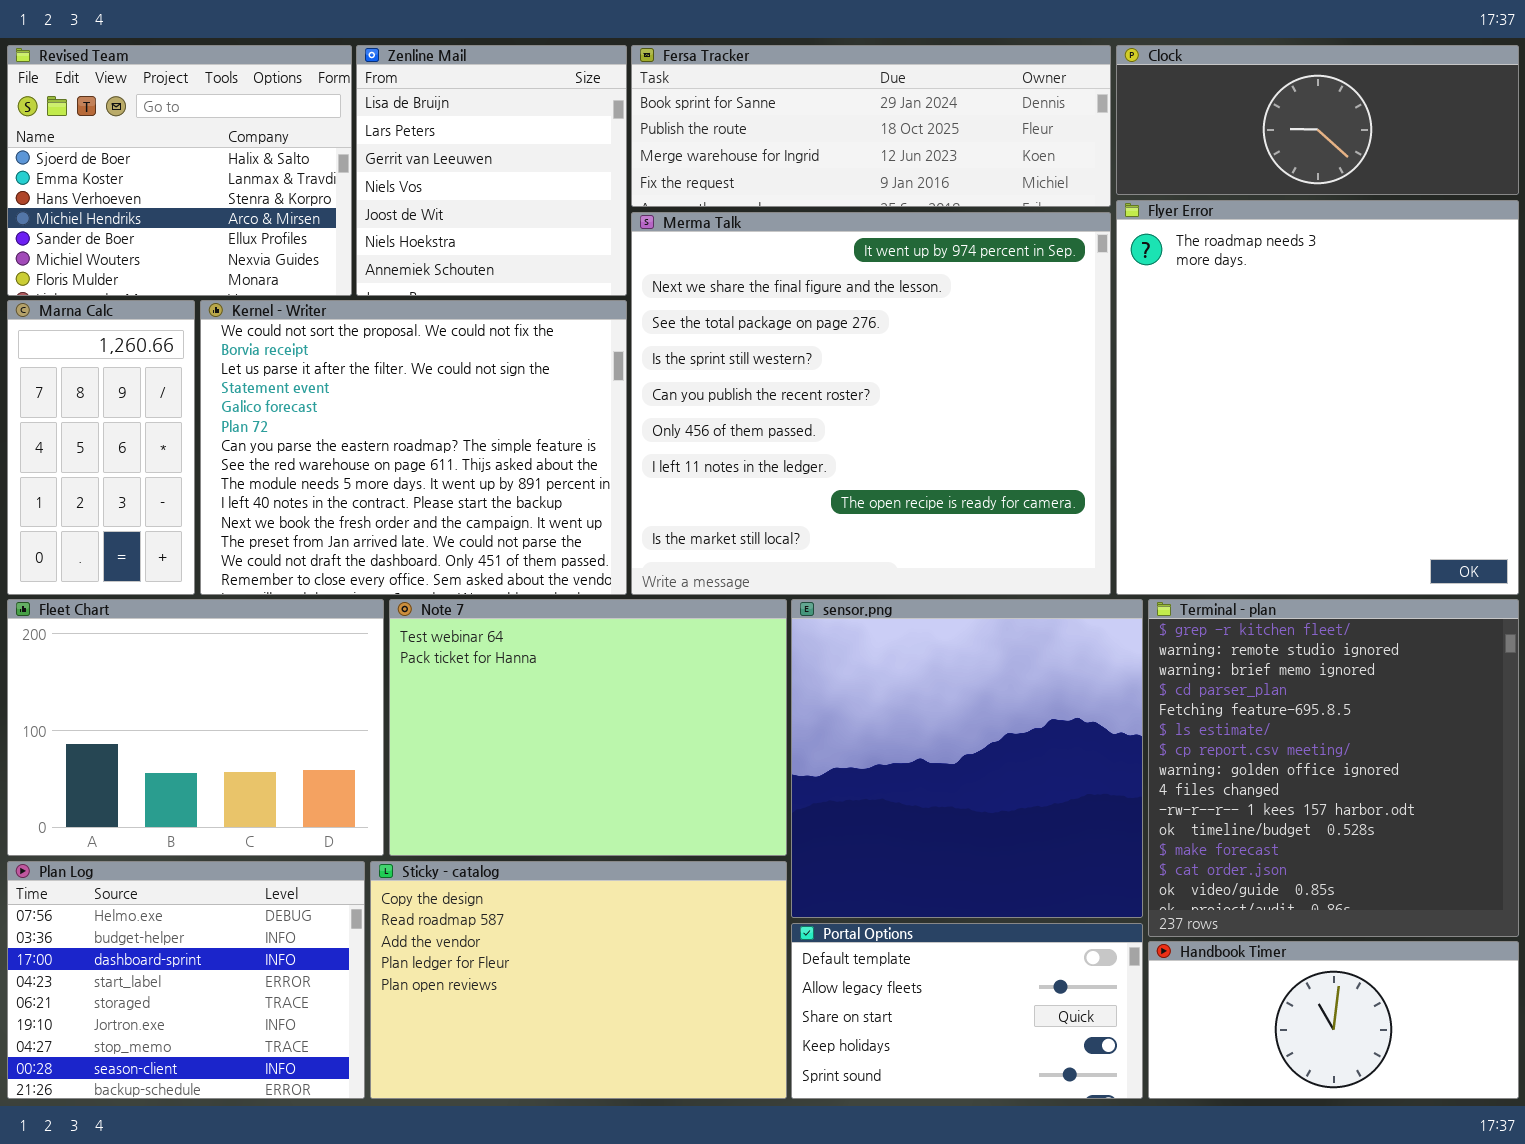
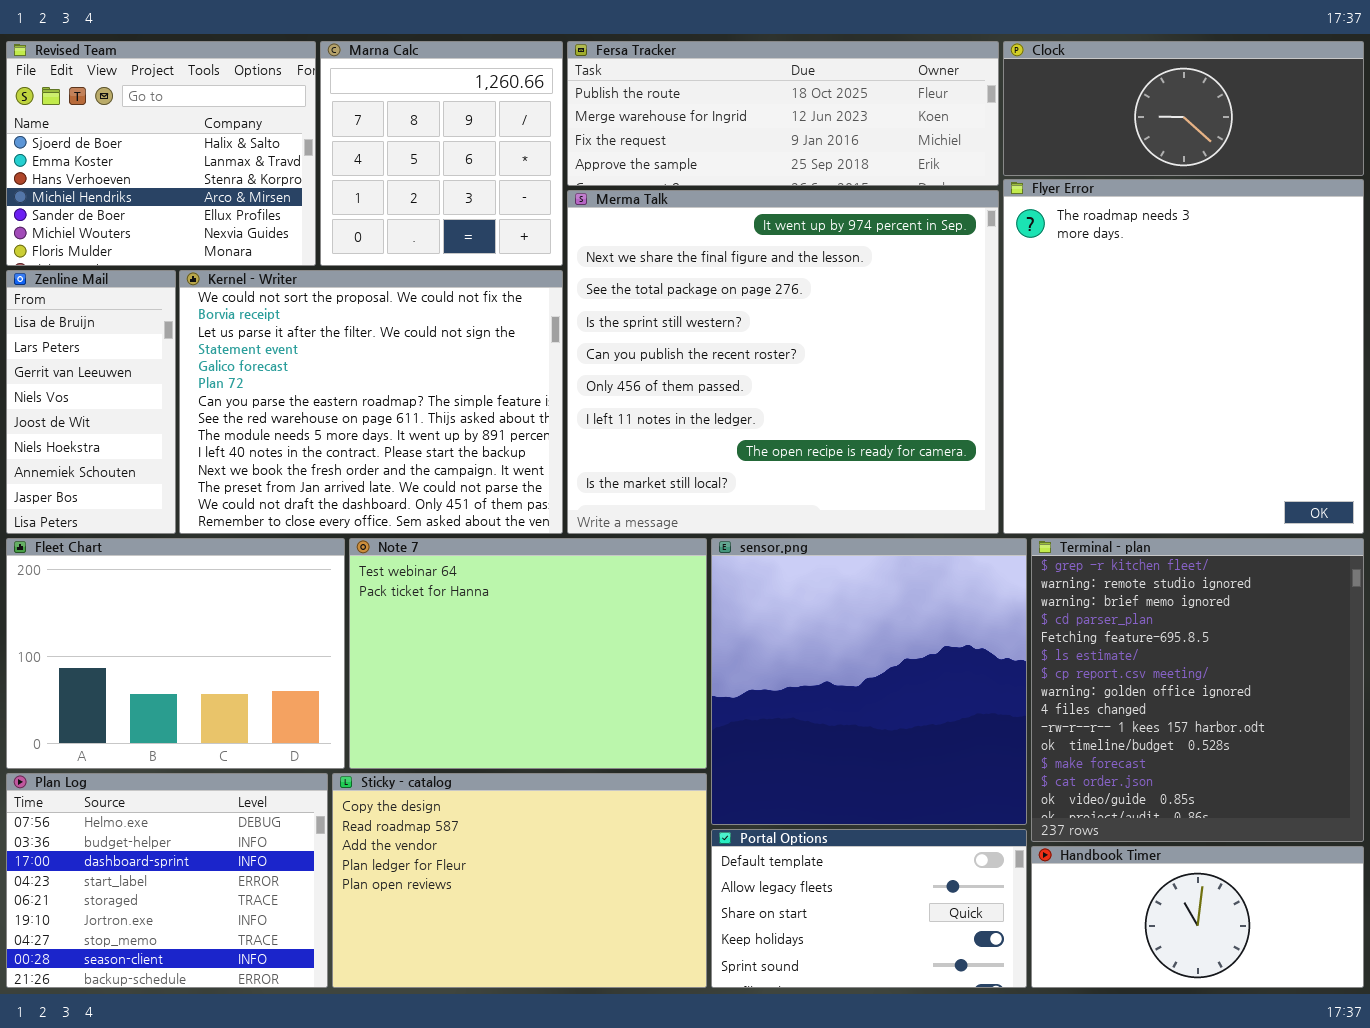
Zenline Mail: [356,45,627,296] -> [6,270,176,534], moved, resized
Fersa Tracker: [631,45,1111,207] -> [567,41,999,186], scrolled down 1 row
Marna Calc: [7,300,195,595] -> [320,41,563,266], moved, resized

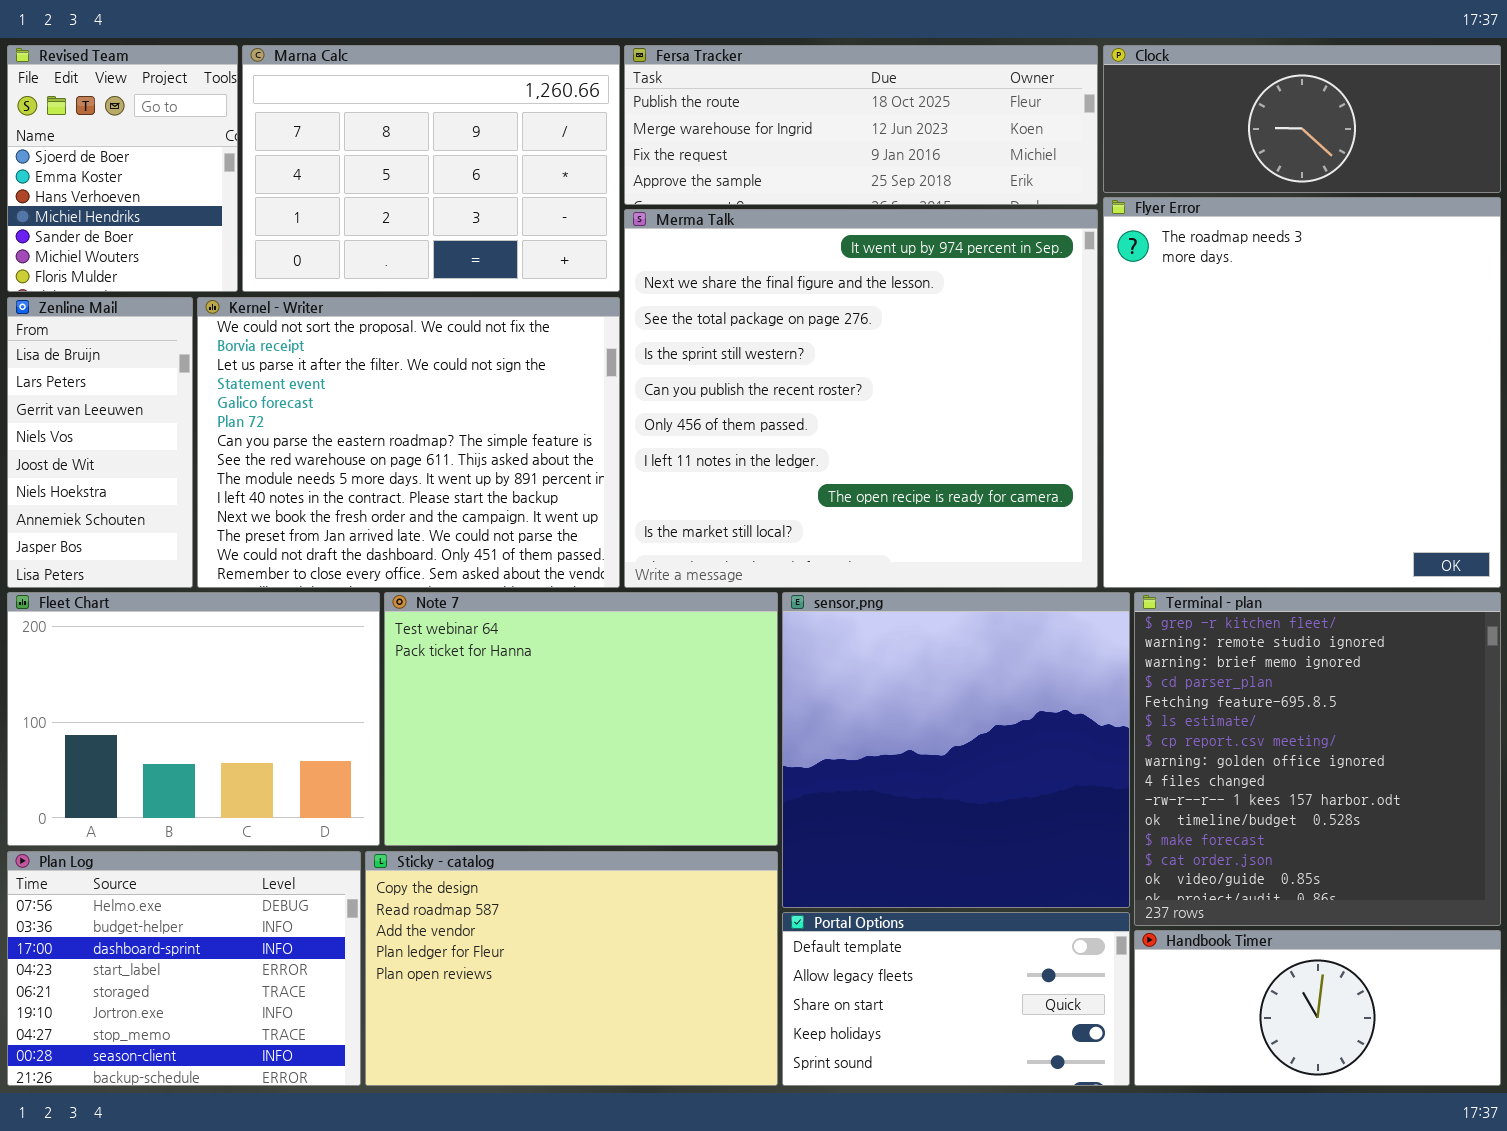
Revised Team: [6,41,316,266] -> [7,45,238,292], resized
Marna Calc: [320,41,563,266] -> [242,45,620,292], resized

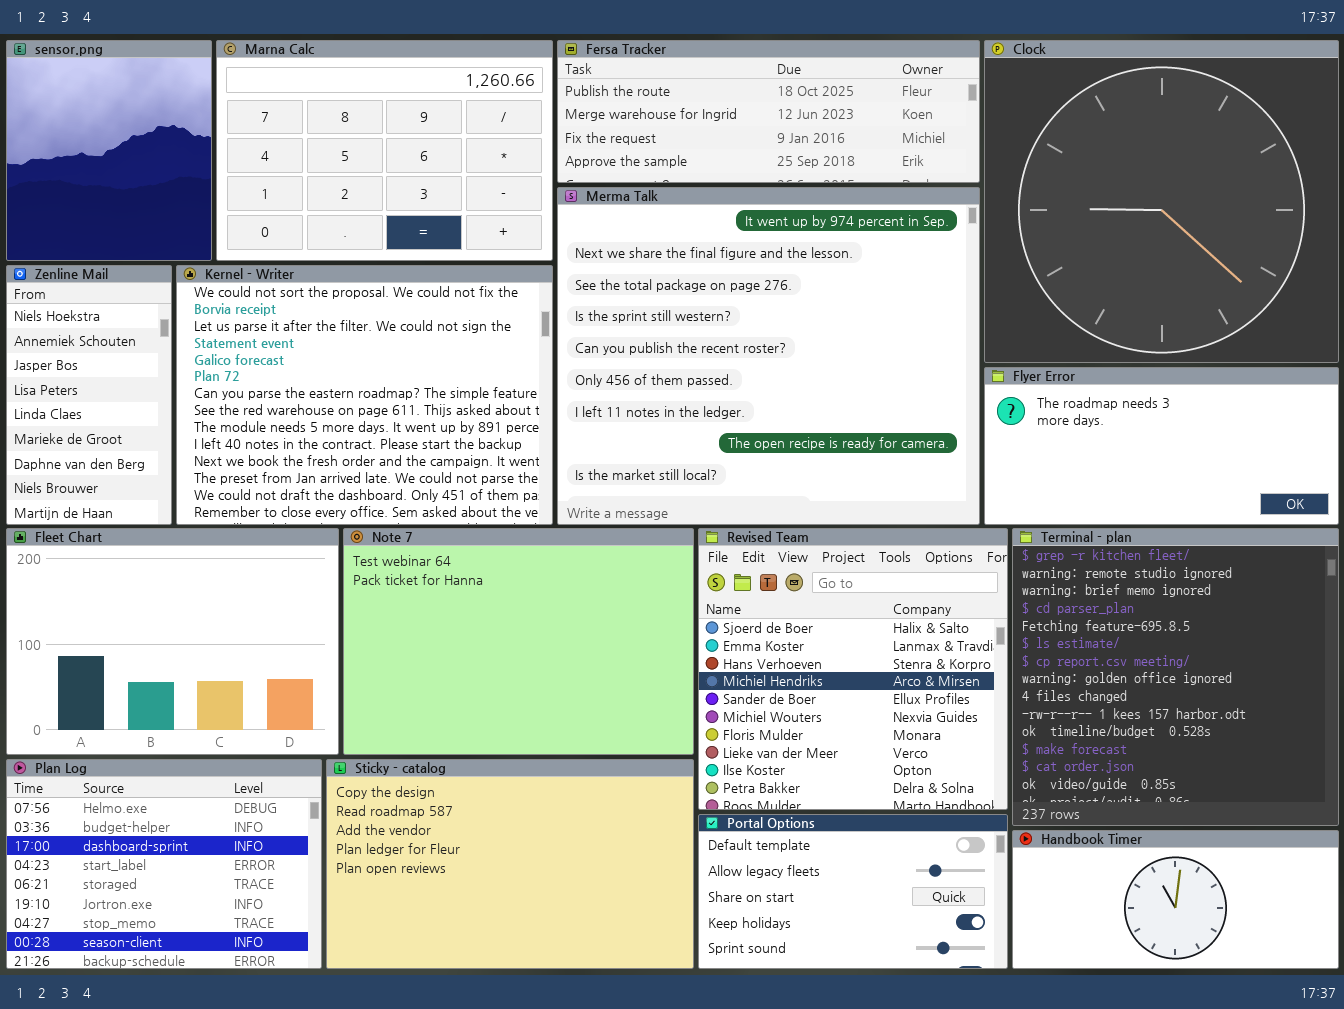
Revised Team: [7,45,238,292] -> [698,528,1008,810], moved, resized
Clock: [1103,45,1501,193] -> [984,40,1339,363], resized
Flyer Error: [1103,197,1501,588] -> [984,367,1339,525], resized
Zenline Mail: [7,297,193,588] -> [6,265,172,525], scrolled down 5 rows
sensor.png: [782,592,1130,908] -> [6,40,212,261], moved, resized

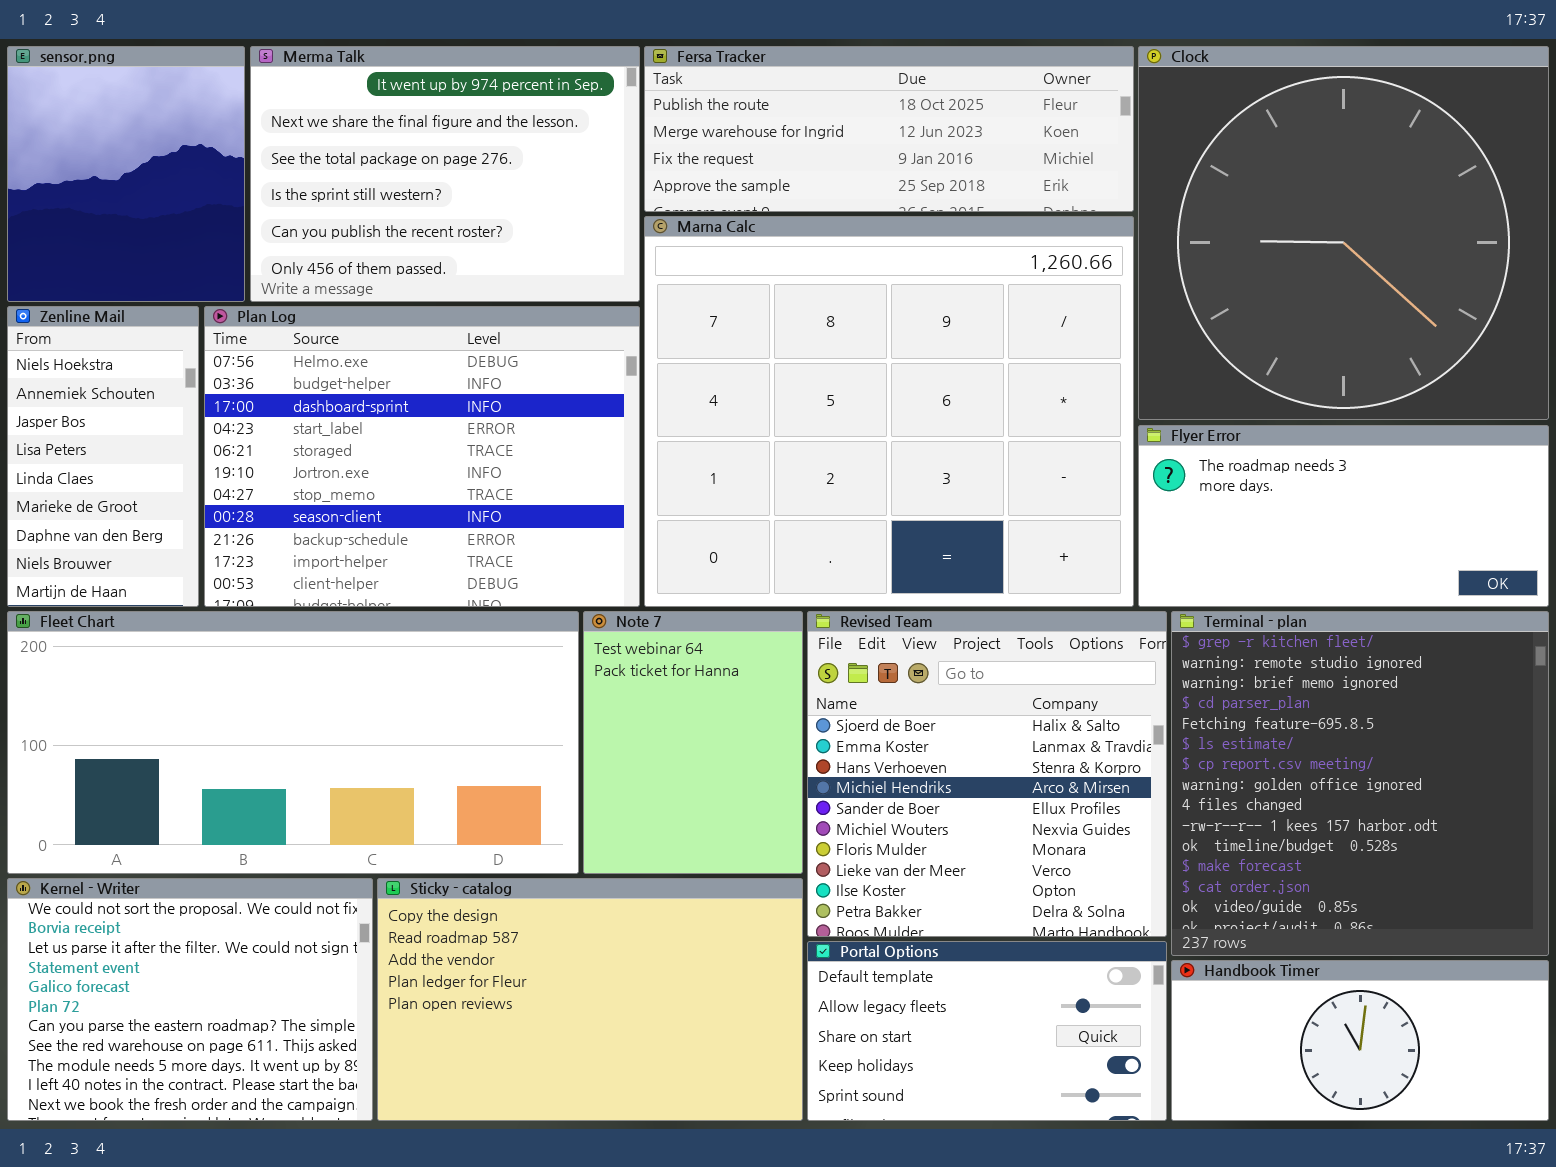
Marna Calc: [216,40,553,261] -> [644,216,1134,607], moved, resized
Merma Talk: [557,187,980,525] -> [250,46,640,302], moved, resized
Kernel - Writer: [176,265,553,525] -> [7,878,373,1121], moved, resized
Fleet Chart: [6,528,339,755] -> [7,611,579,874], resized
Note 7: [343,528,694,755] -> [583,611,803,874], resized
Plan Log: [6,759,322,969] -> [204,306,640,607], moved, resized

